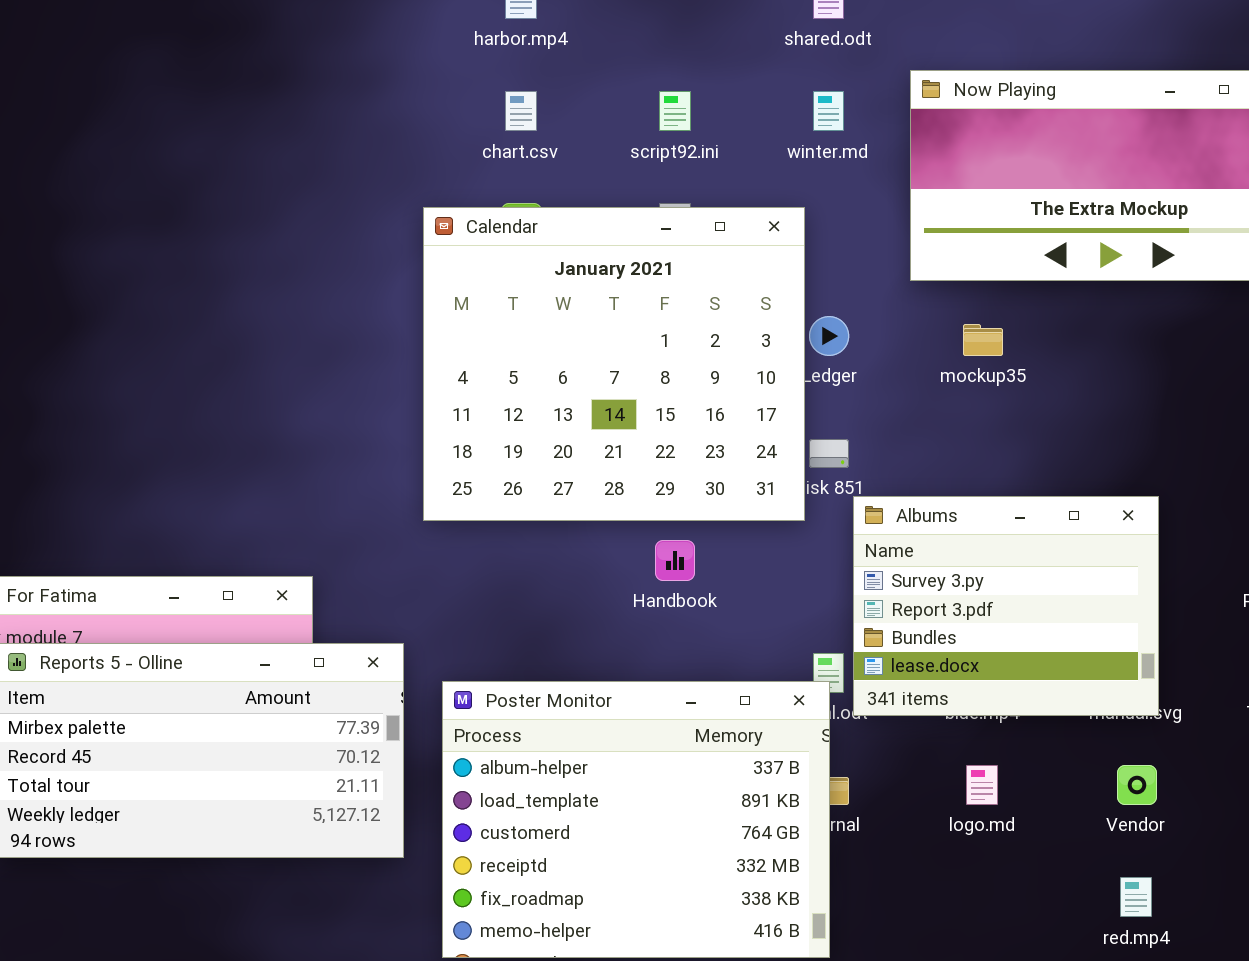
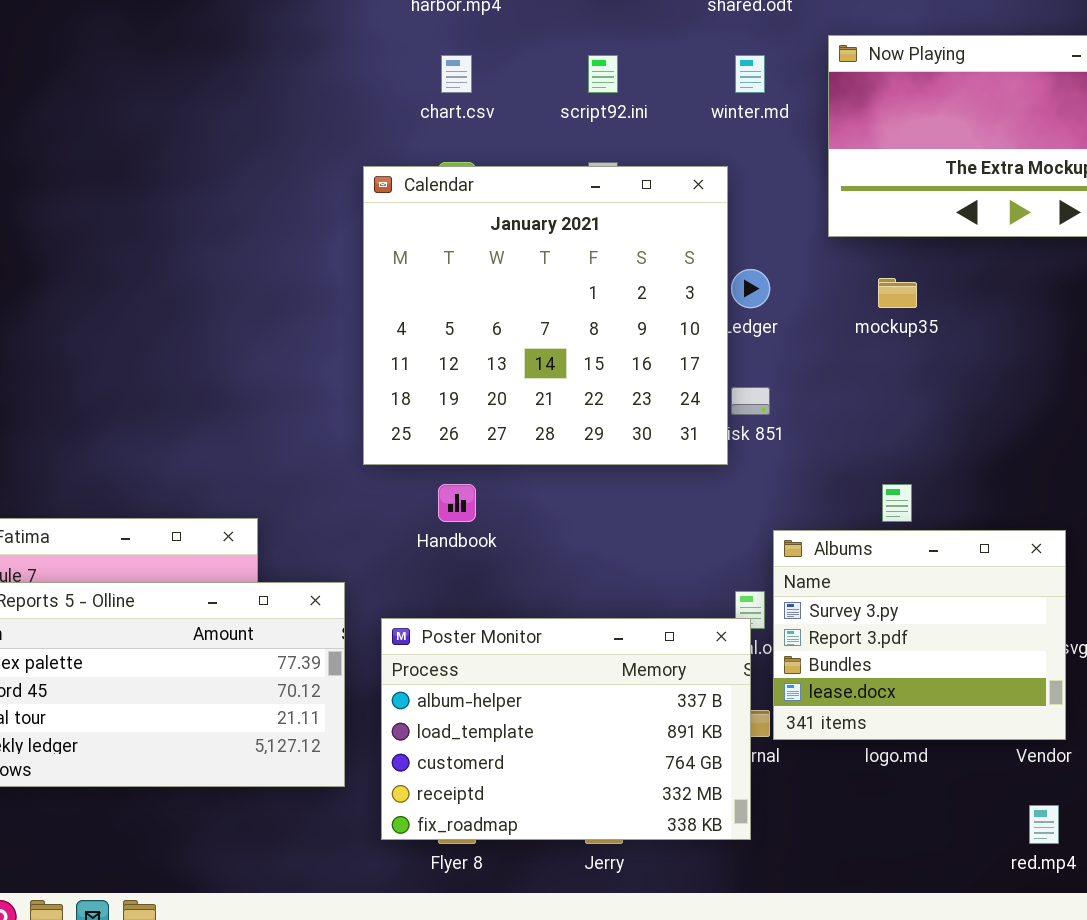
Albums: [853,496,1159,716] -> [773,530,1066,740], moved
Handbook: [655,540,695,581] -> [438,484,476,522], moved
Poster Monitor: [442,681,830,958] -> [381,618,751,840], resized

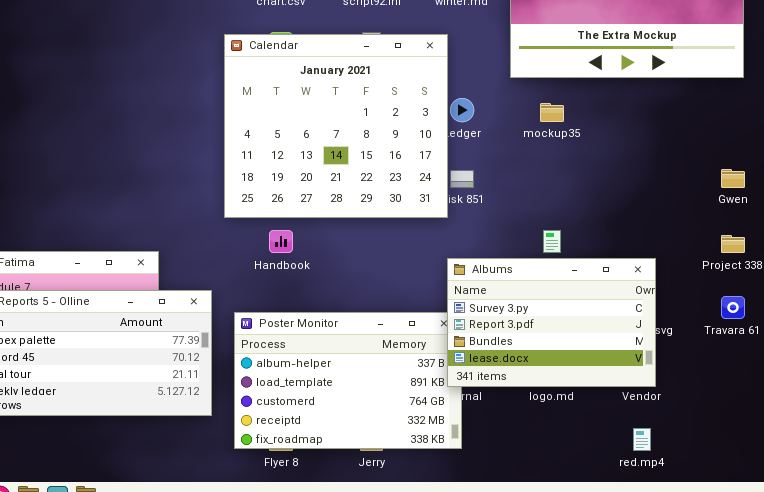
Albums: [773,530,1066,740] -> [447,258,656,387], resized

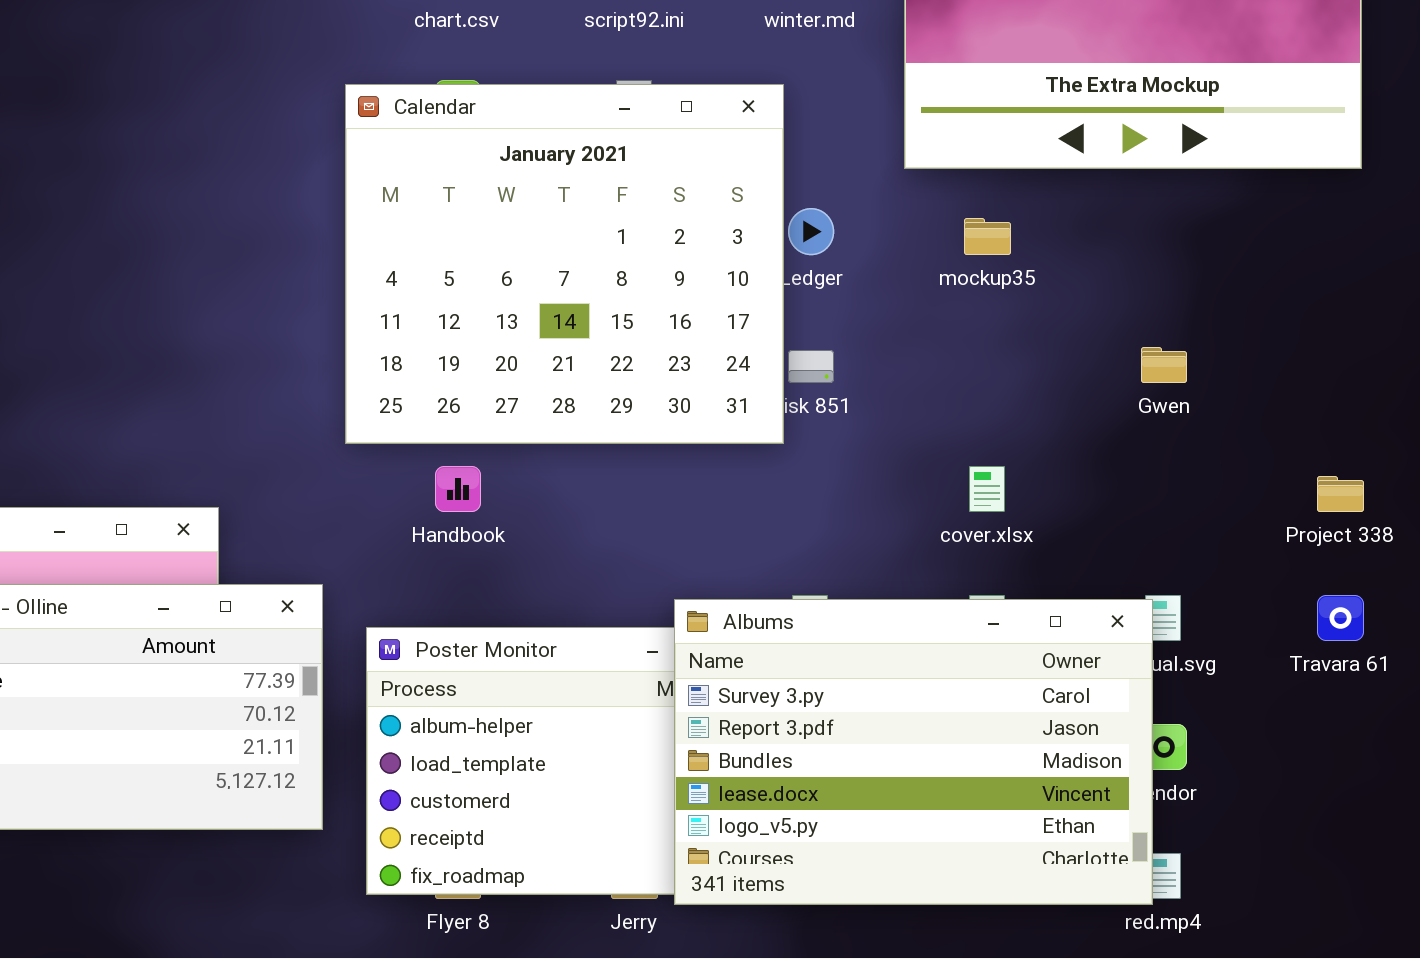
Gwen: [721,169,745,188] -> [1141,347,1187,383], moved
Albums: [447,258,656,387] -> [674,599,1153,905], moved, resized

